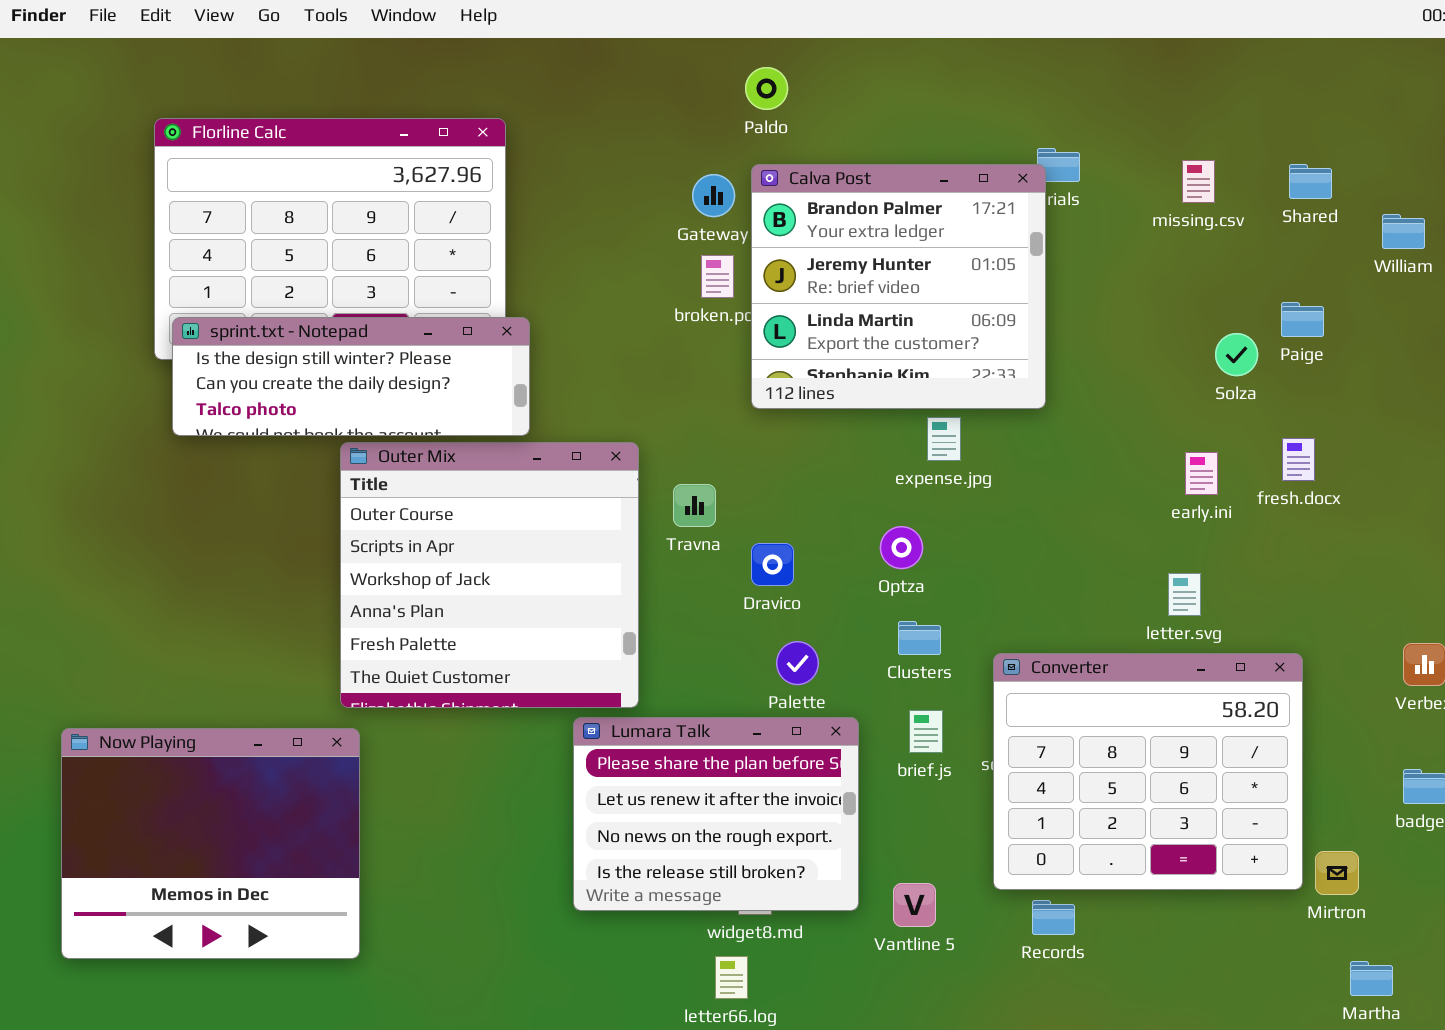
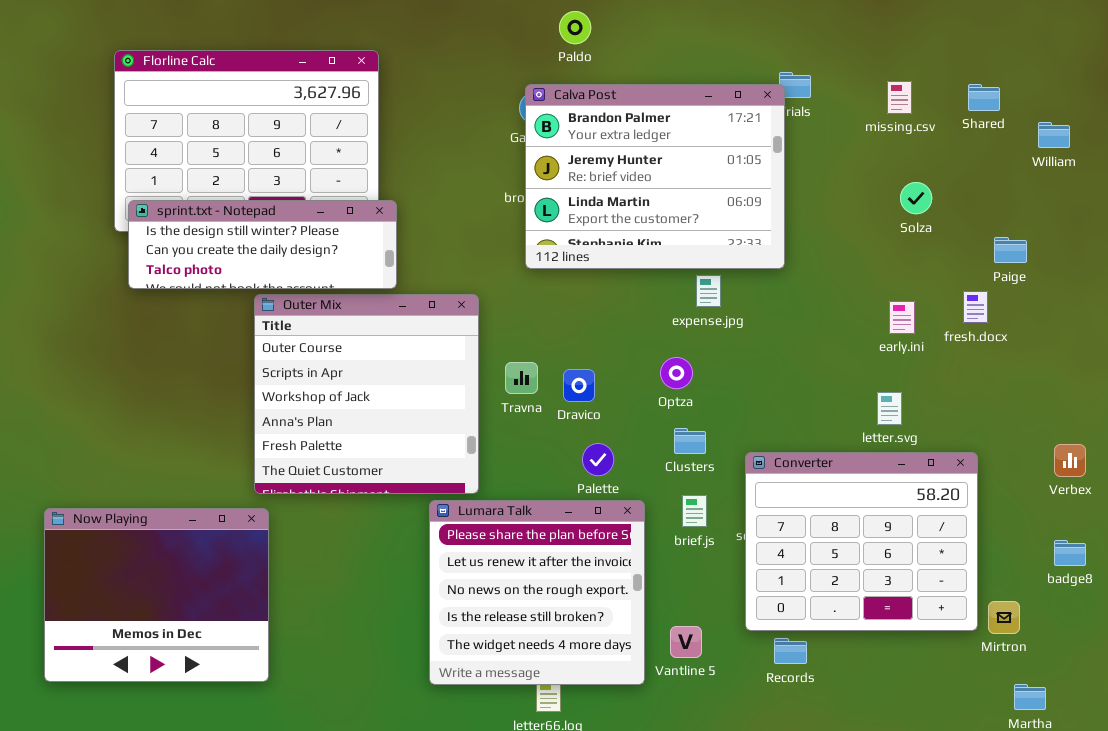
Calva Post: [751,164,1046,409] -> [525,84,785,269], resized
Paige: [1281,302,1324,337] -> [994,237,1027,263], moved
Solza: [1215,333,1258,376] -> [900,182,932,214], moved
Travna: [673,484,716,527] -> [505,362,538,394], moved
Lumara Talk: [573,717,859,911] -> [429,500,645,685], resized

